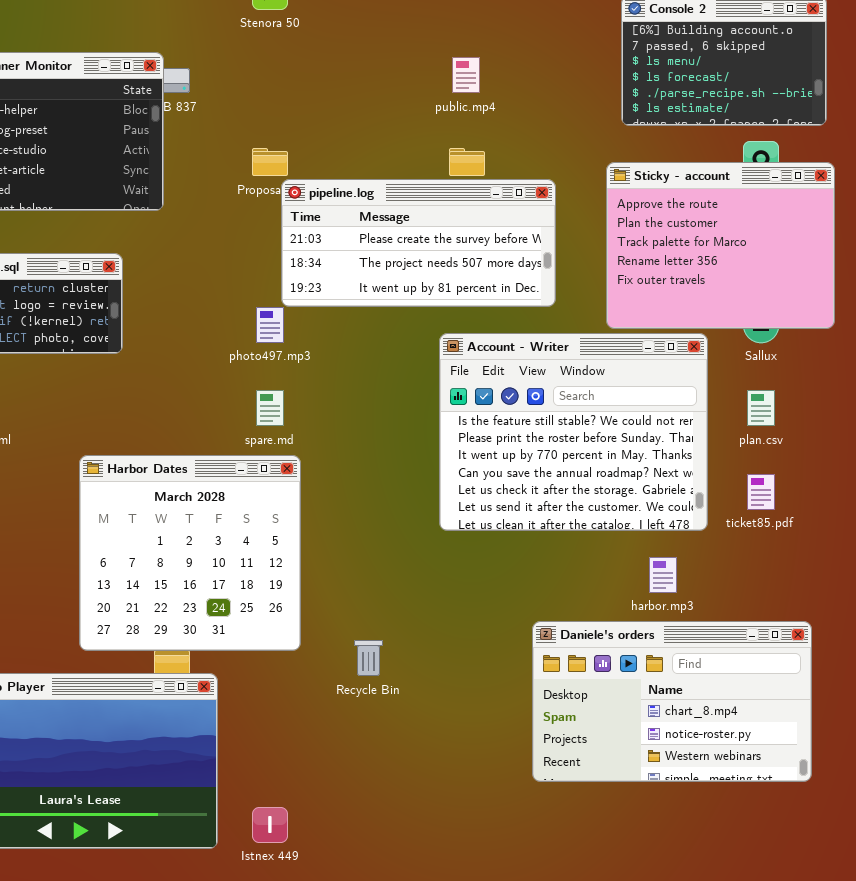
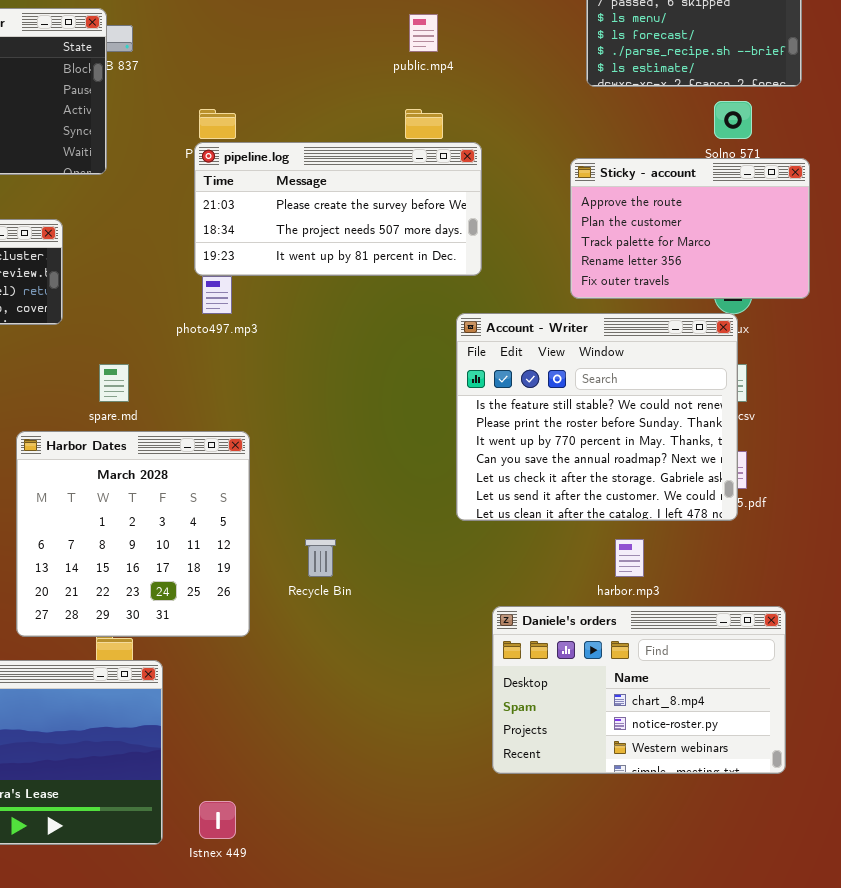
Sticky - account: [606,162,835,329] -> [570,158,810,299], resized
pipeline.log: [281,179,556,307] -> [194,142,482,276], moved
Account - Writer: [439,333,708,531] -> [456,313,738,521], moved
spare.md: [256,390,284,426] -> [99,364,129,402], moved
Recycle Bin: [354,640,383,676] -> [305,539,336,577], moved

